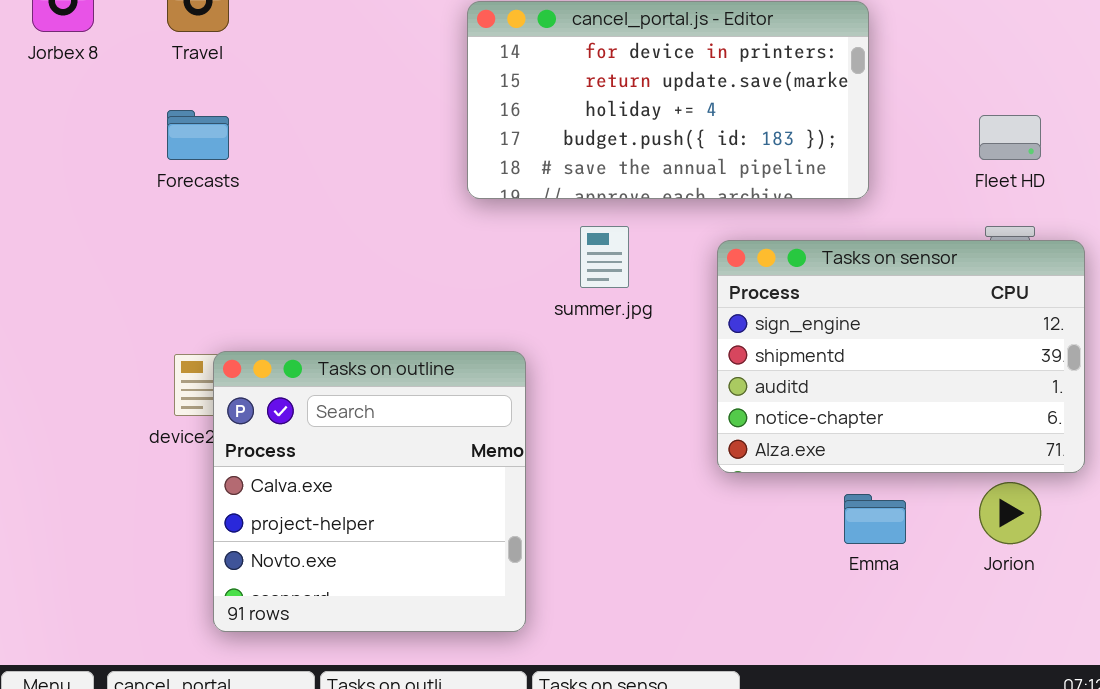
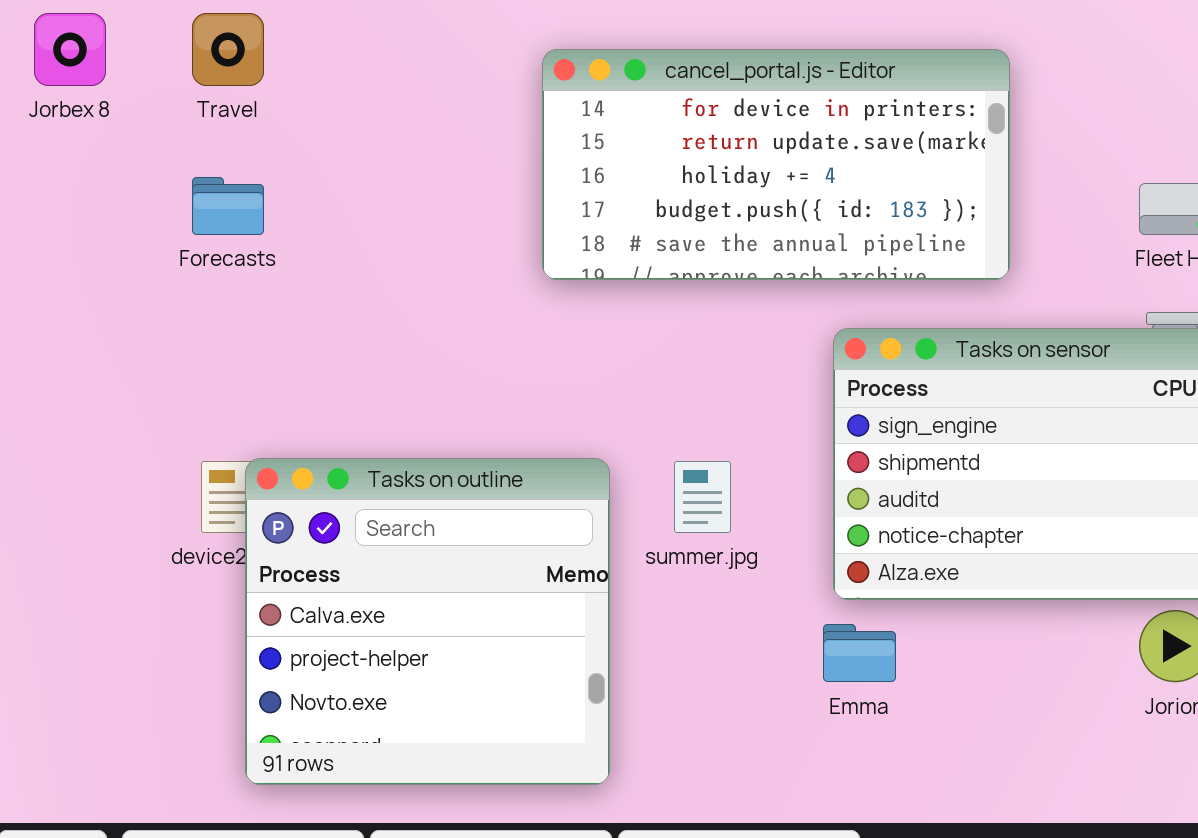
summer.jpg: [580,226,629,288] -> [674,461,731,533], moved
Emma: [844,494,906,544] -> [823,624,896,682], moved

